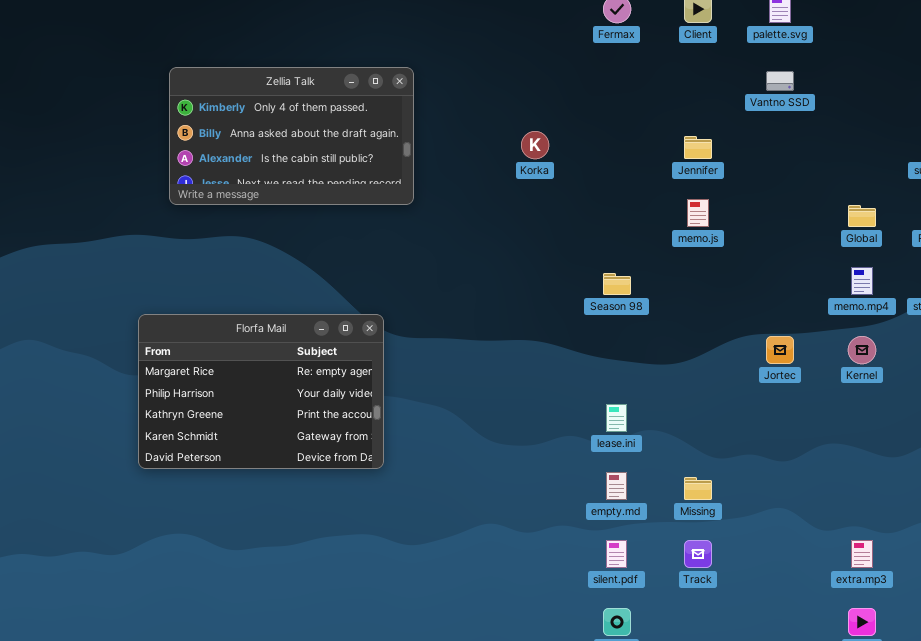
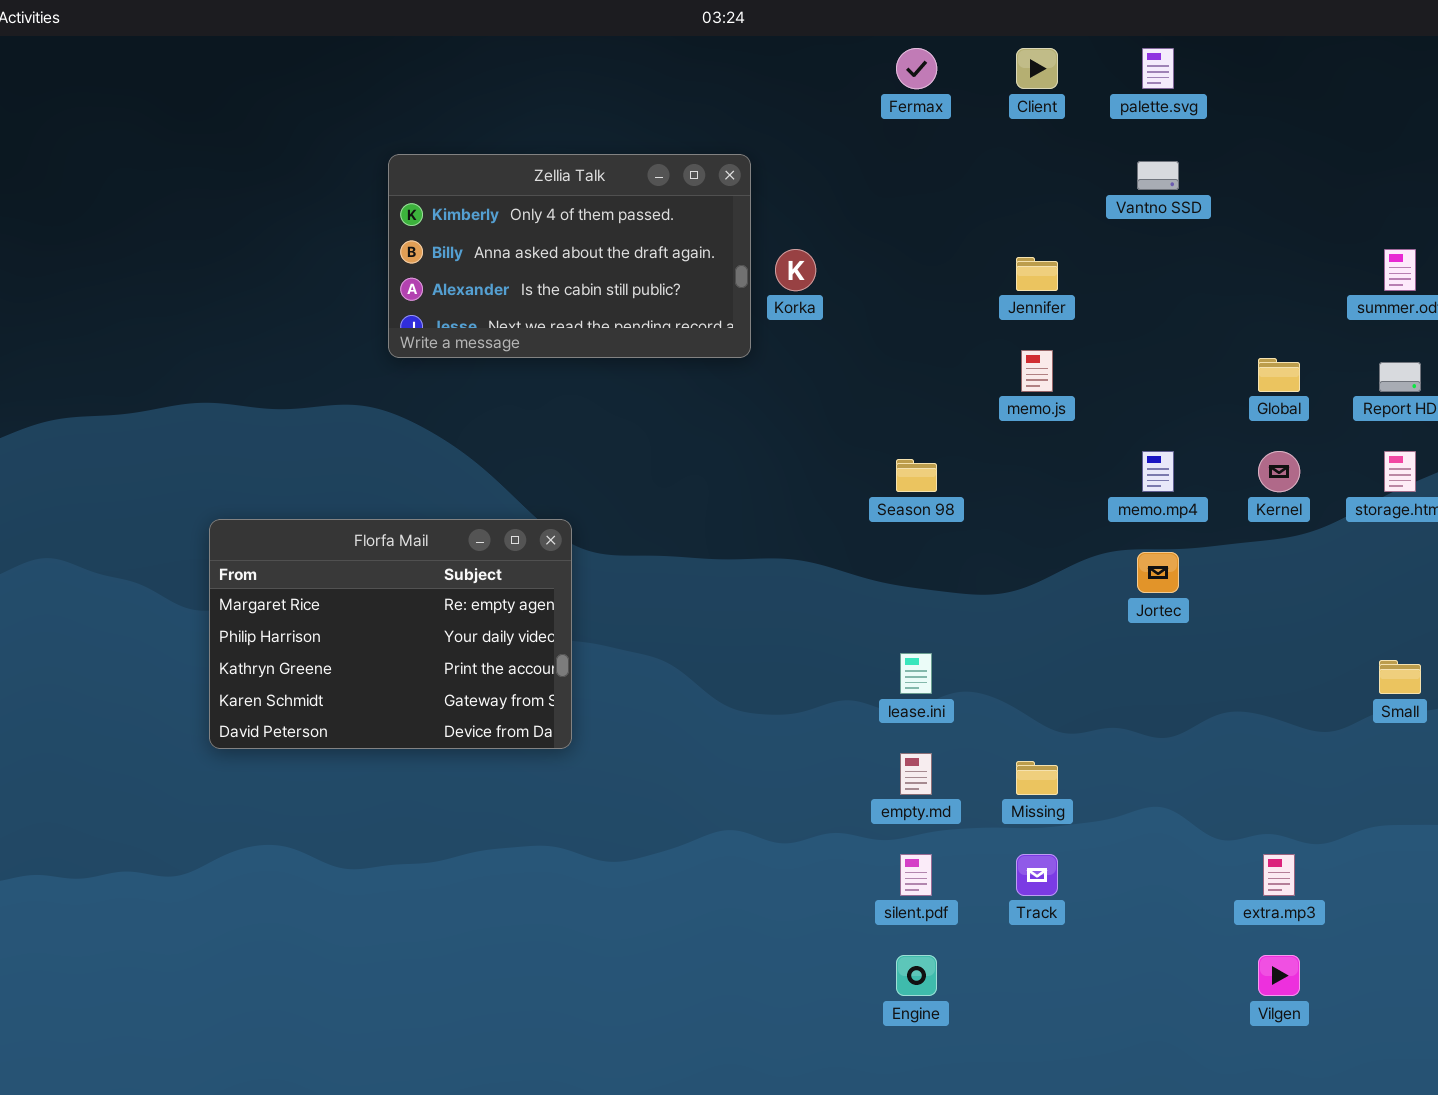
Zellia Talk: [169,67,414,205] -> [388,154,751,358], moved
memo.mp4: [851,267,873,295] -> [1142,451,1174,492], moved
Kernel: [848,336,876,364] -> [1258,451,1300,492], moved

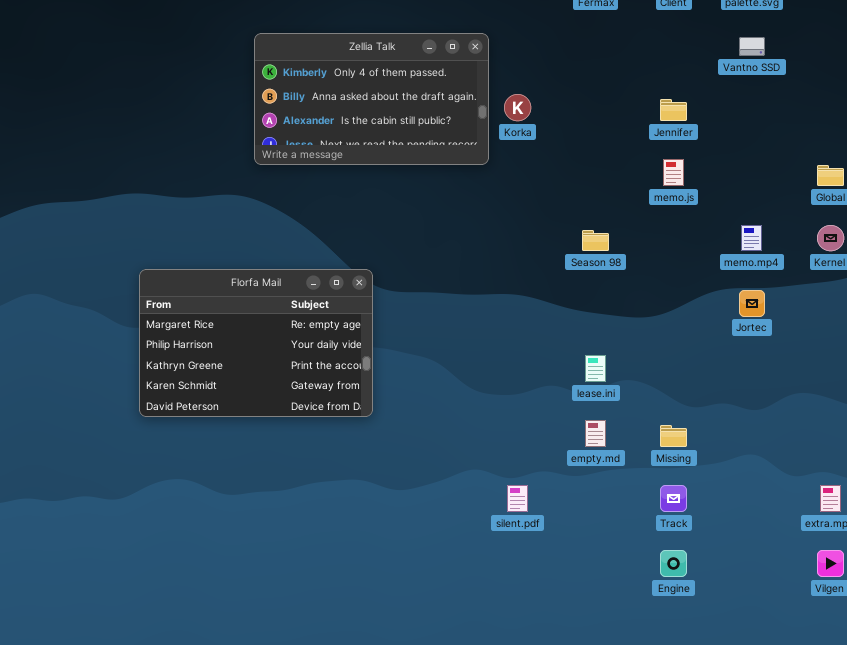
silent.pdf: [900,854,932,896] -> [507,485,528,512], moved
Engine: [896,955,937,996] -> [660,550,687,577], moved

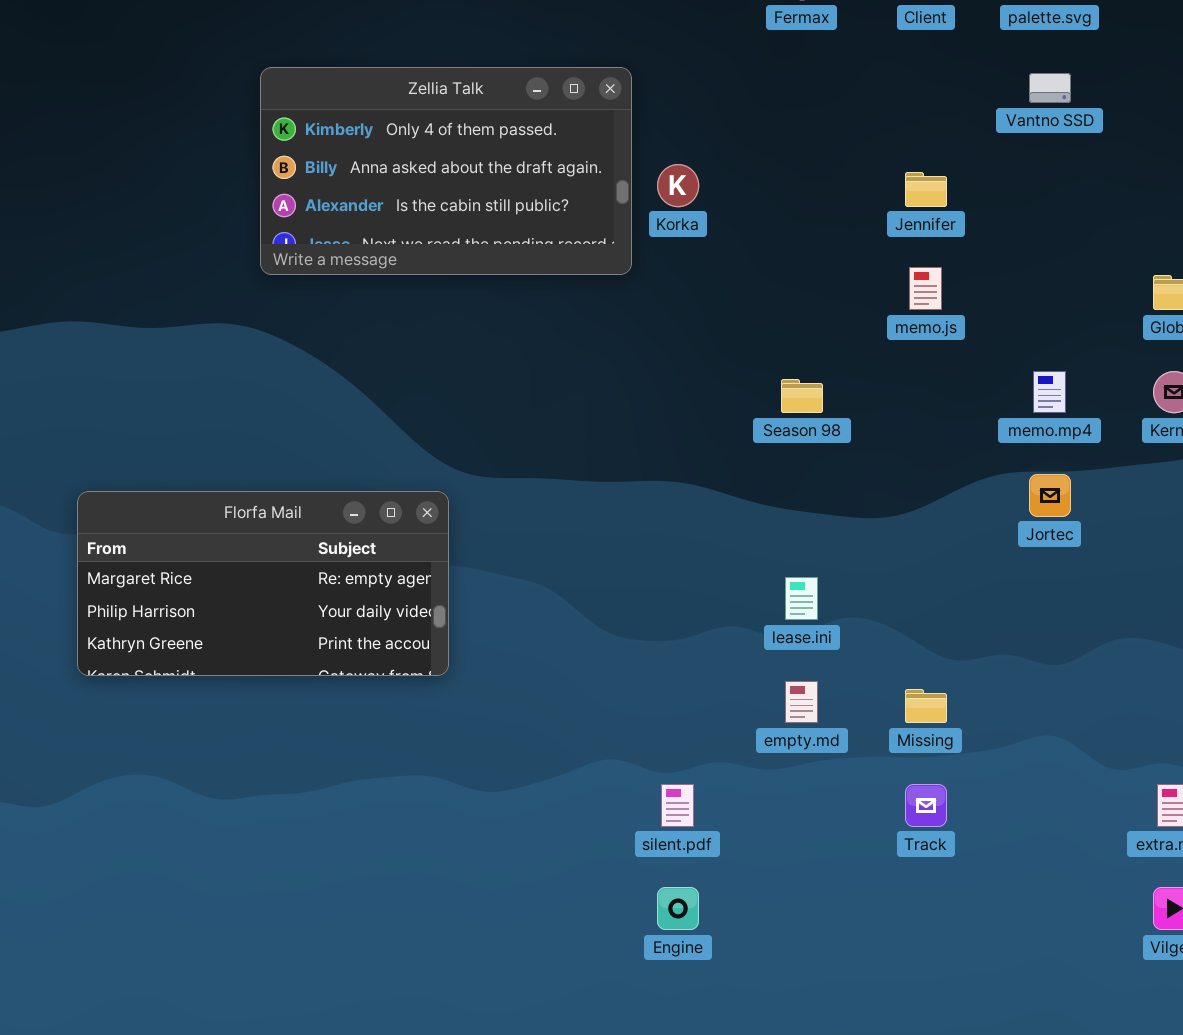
Florfa Mail: [139,269,373,417] -> [77,491,449,676], resized
Engine: [660,550,687,577] -> [657,887,699,930], moved

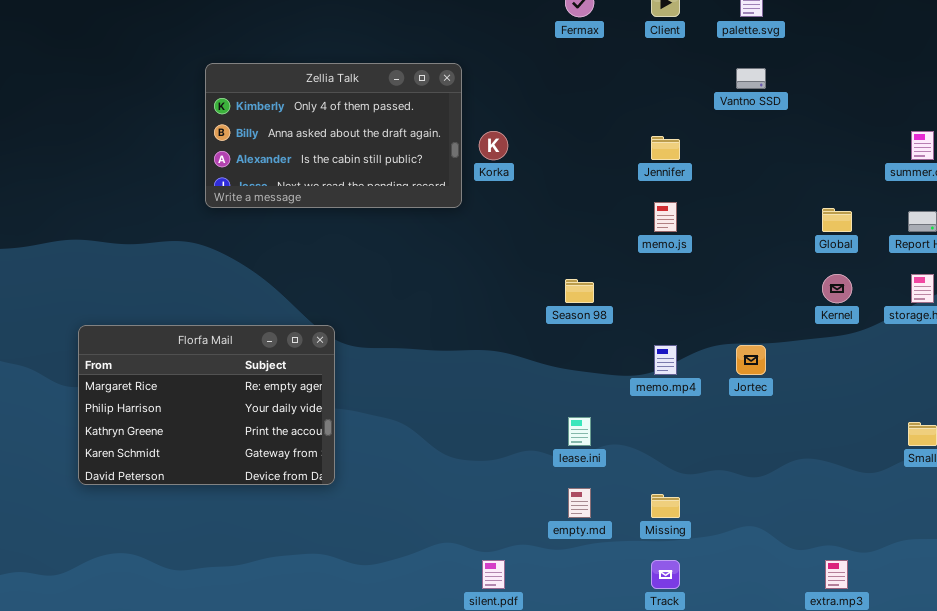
memo.mp4: [1033,371,1066,413] -> [654,345,677,375], moved
Florfa Mail: [77,491,449,676] -> [78,325,335,485], resized

